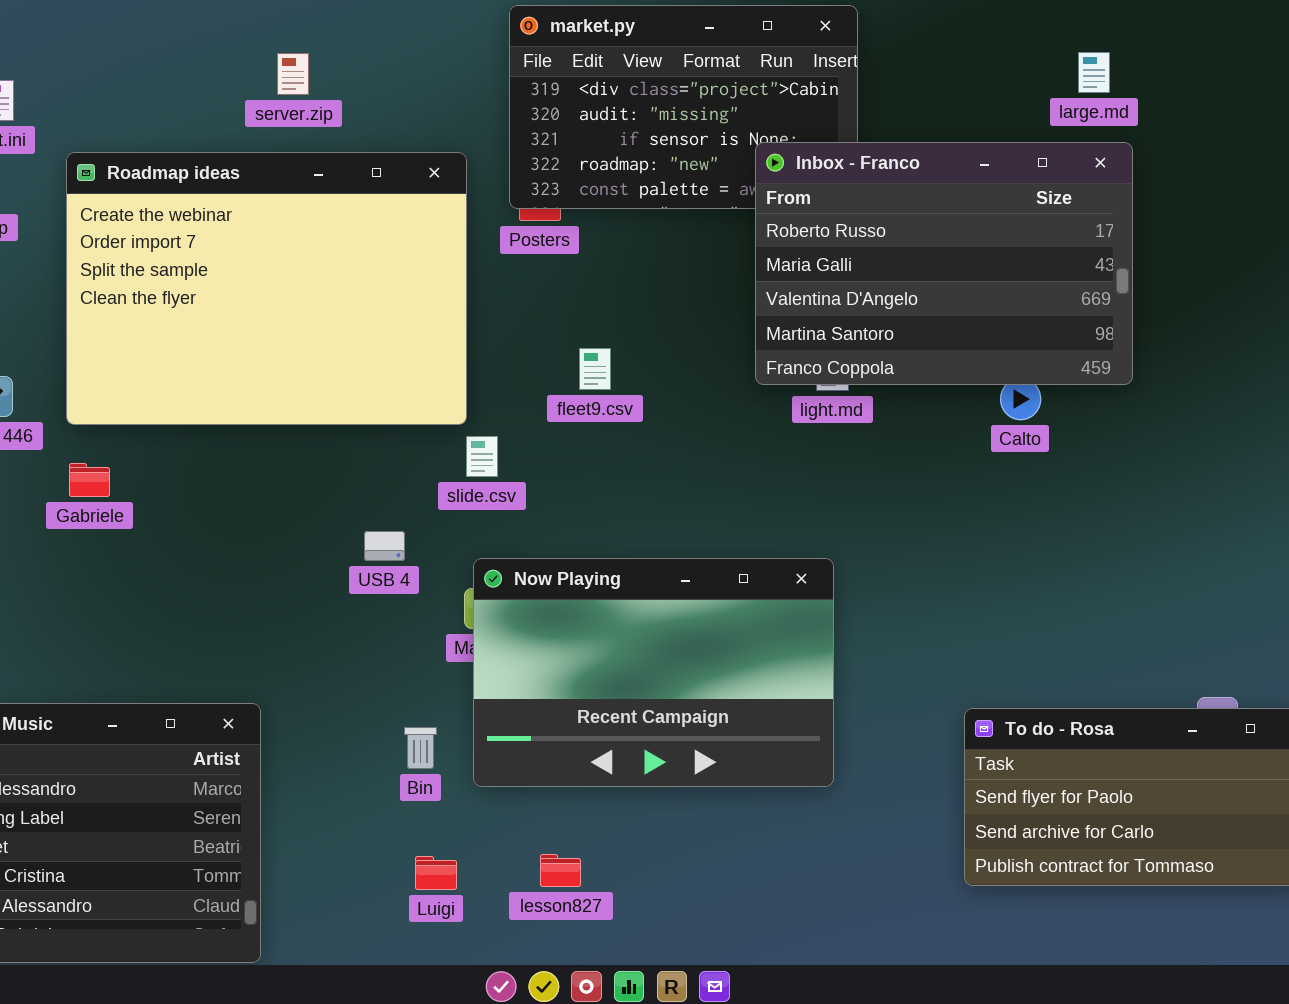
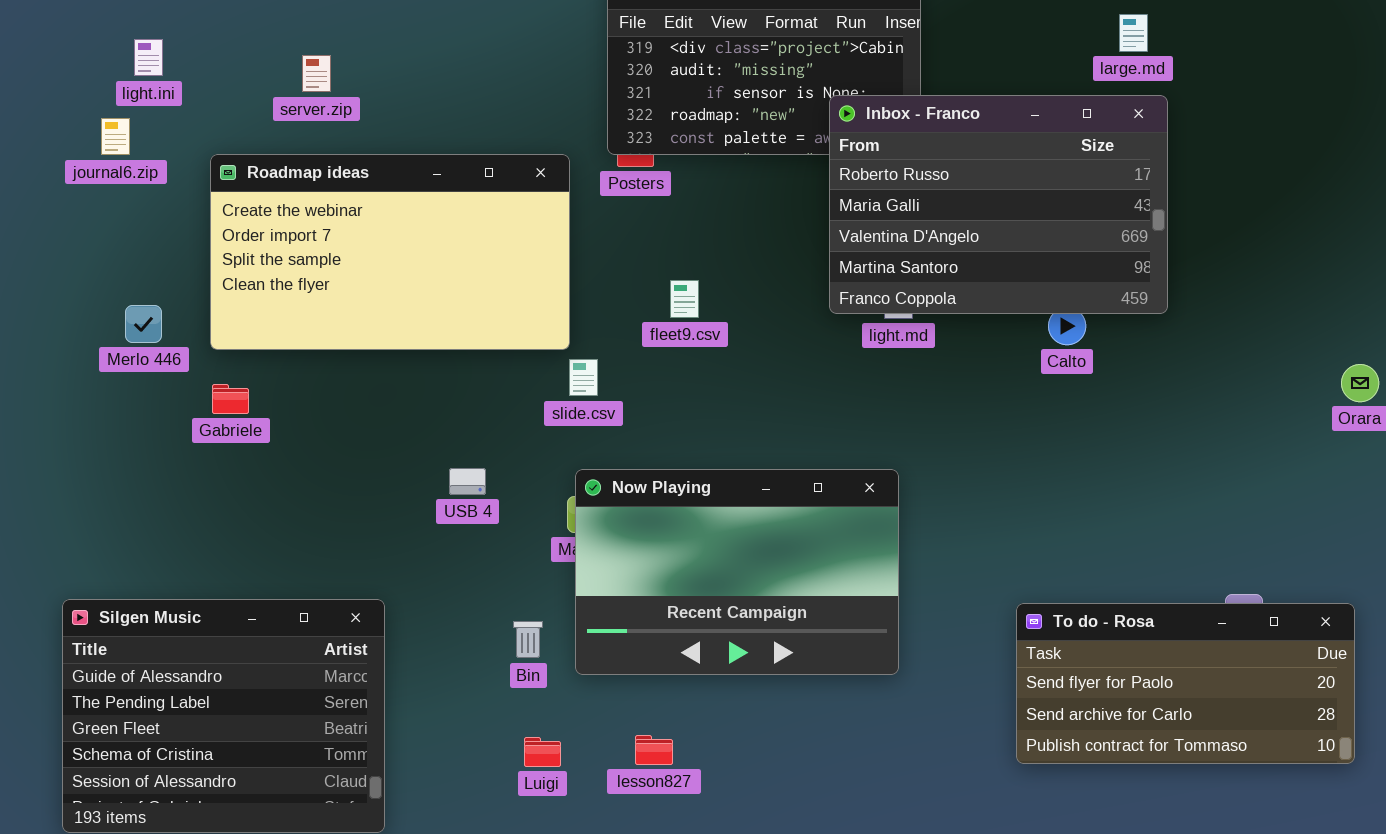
server.zip: [277,53,309,95] -> [302,55,331,92], moved
Roadmap ideas: [66,152,467,425] -> [210,154,570,350], resized
USB 4: [364,531,405,561] -> [449,468,486,495], moved

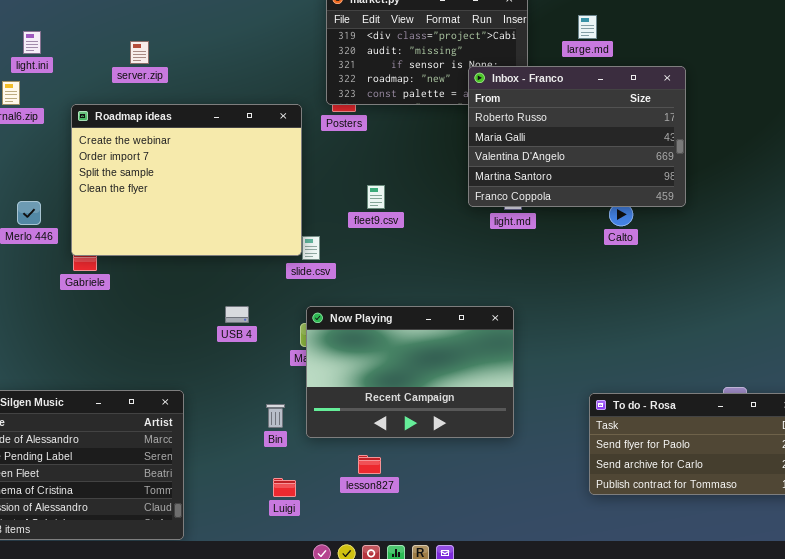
large.md: [1119,14,1148,52] -> [578,15,597,39], moved
Roadmap ideas: [210,154,570,350] -> [71,104,302,256], resized
lesson827: [635,735,673,765] -> [358,455,381,474], moved

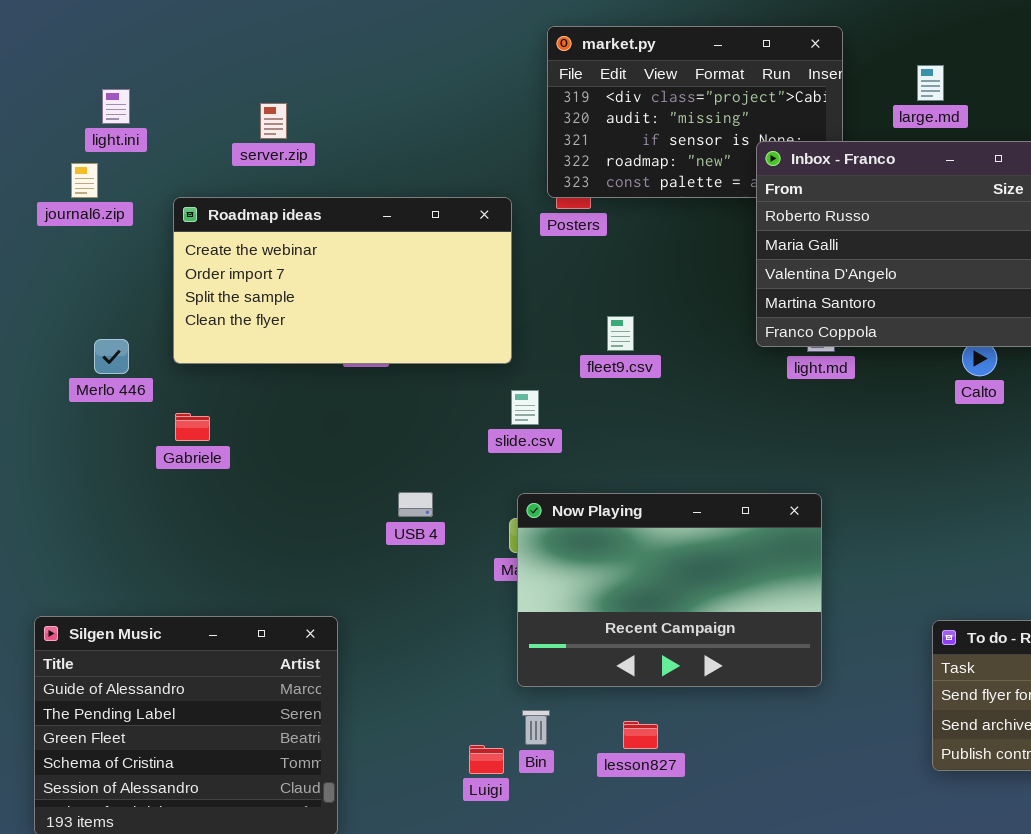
Roadmap ideas: [71,104,302,256] -> [173,197,512,364], resized
Bin: [266,404,285,428] -> [522,710,550,745], moved
lesson827: [358,455,381,474] -> [623,721,658,749], moved

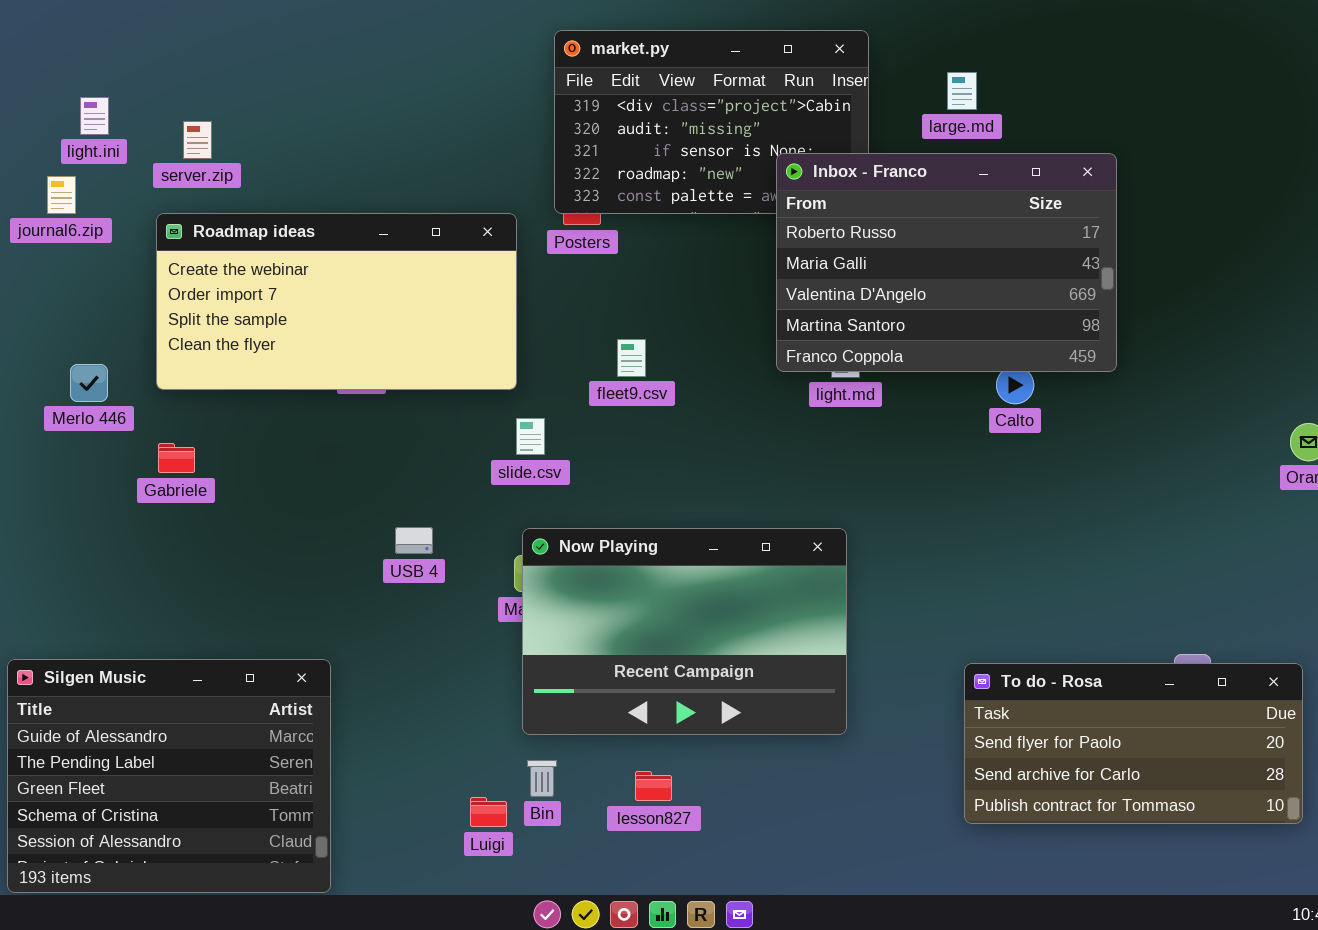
server.zip: [260,103,287,139] -> [183,121,212,159], moved

